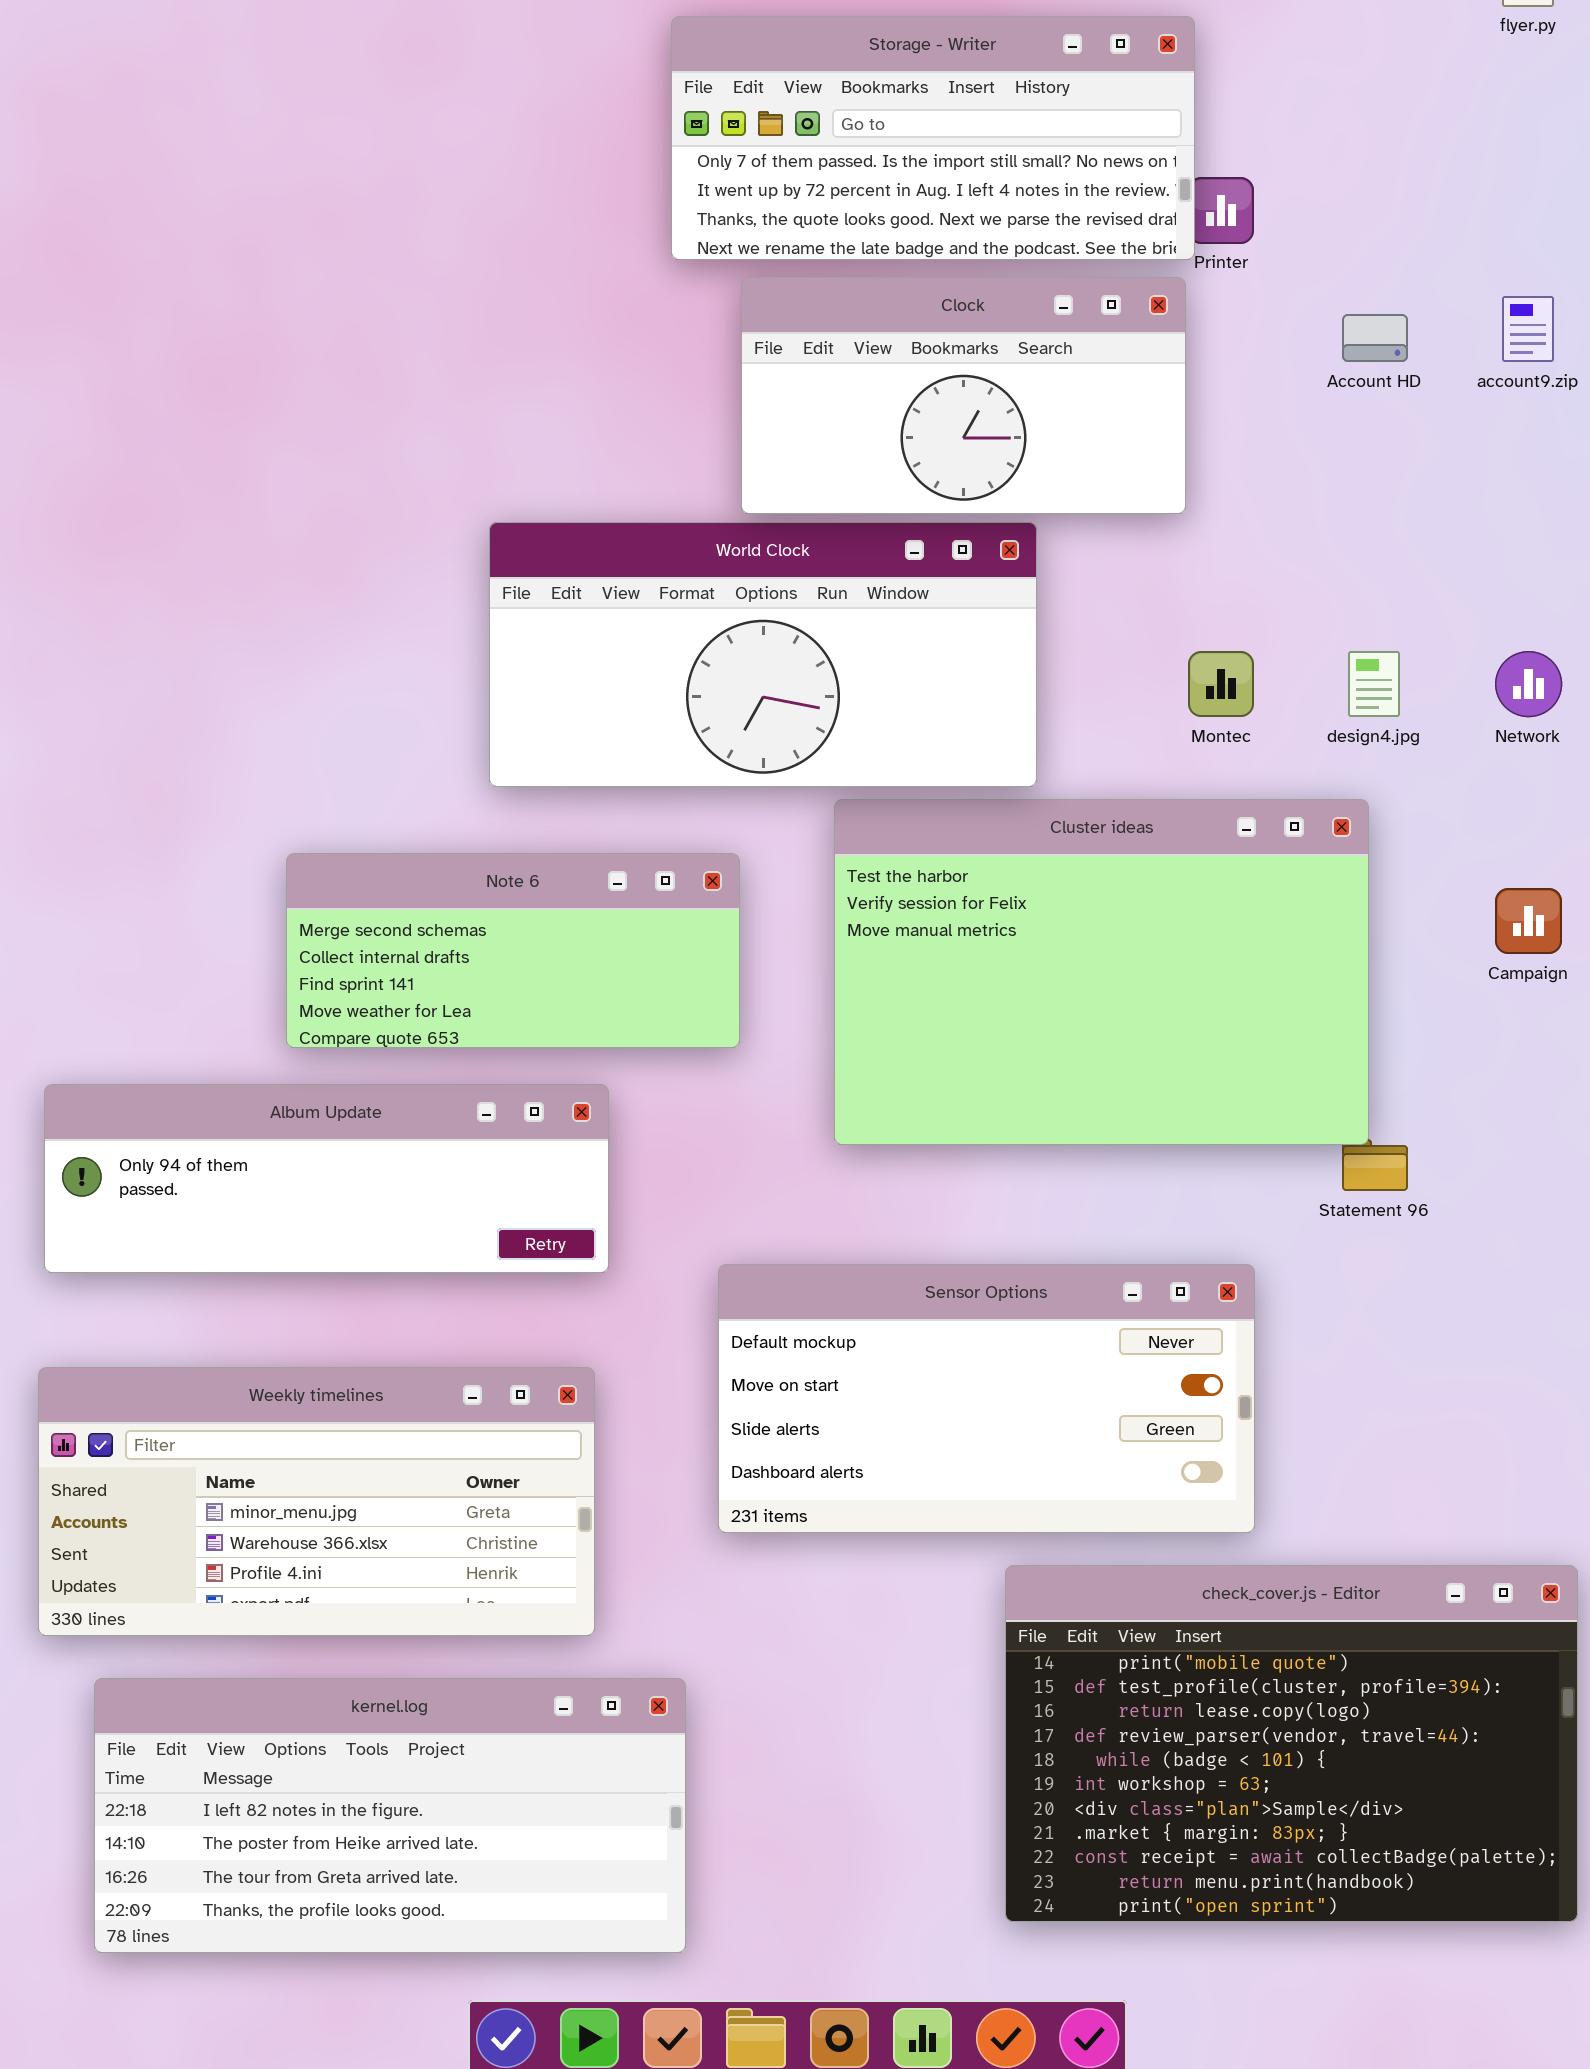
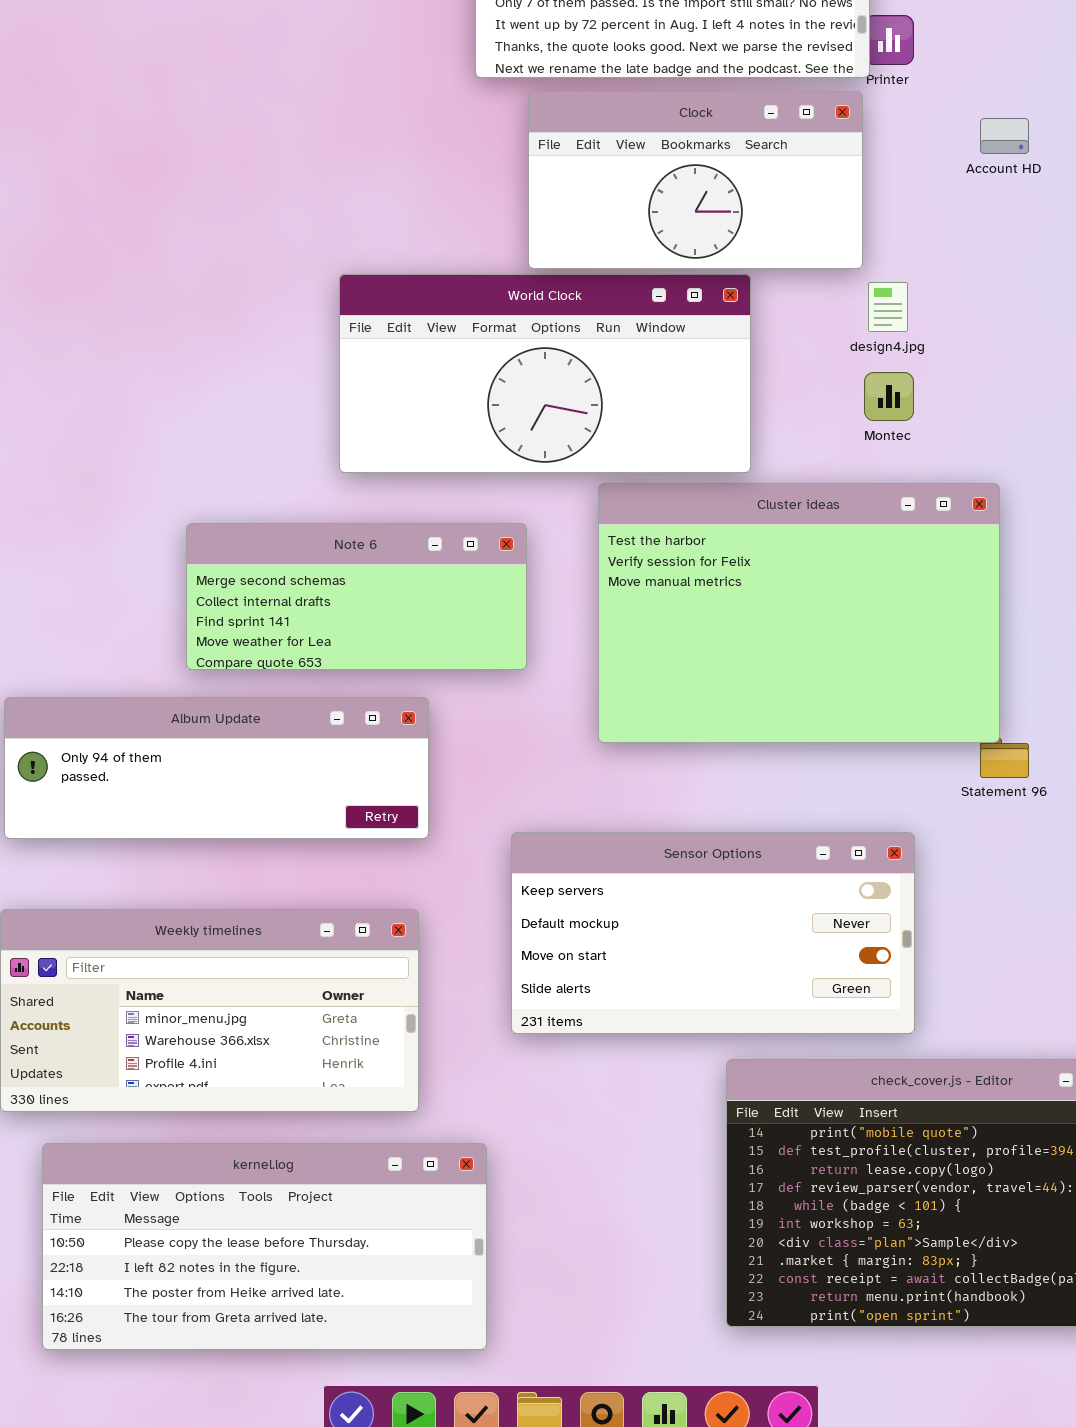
design4.jpg: [1348,651,1400,717] -> [868,282,908,332], moved
Sensor Options: [718,1264,1255,1533] -> [511,832,915,1034], scrolled up 1 row
kernel.log: [94,1678,686,1953] -> [42,1143,487,1350], scrolled up 1 row

